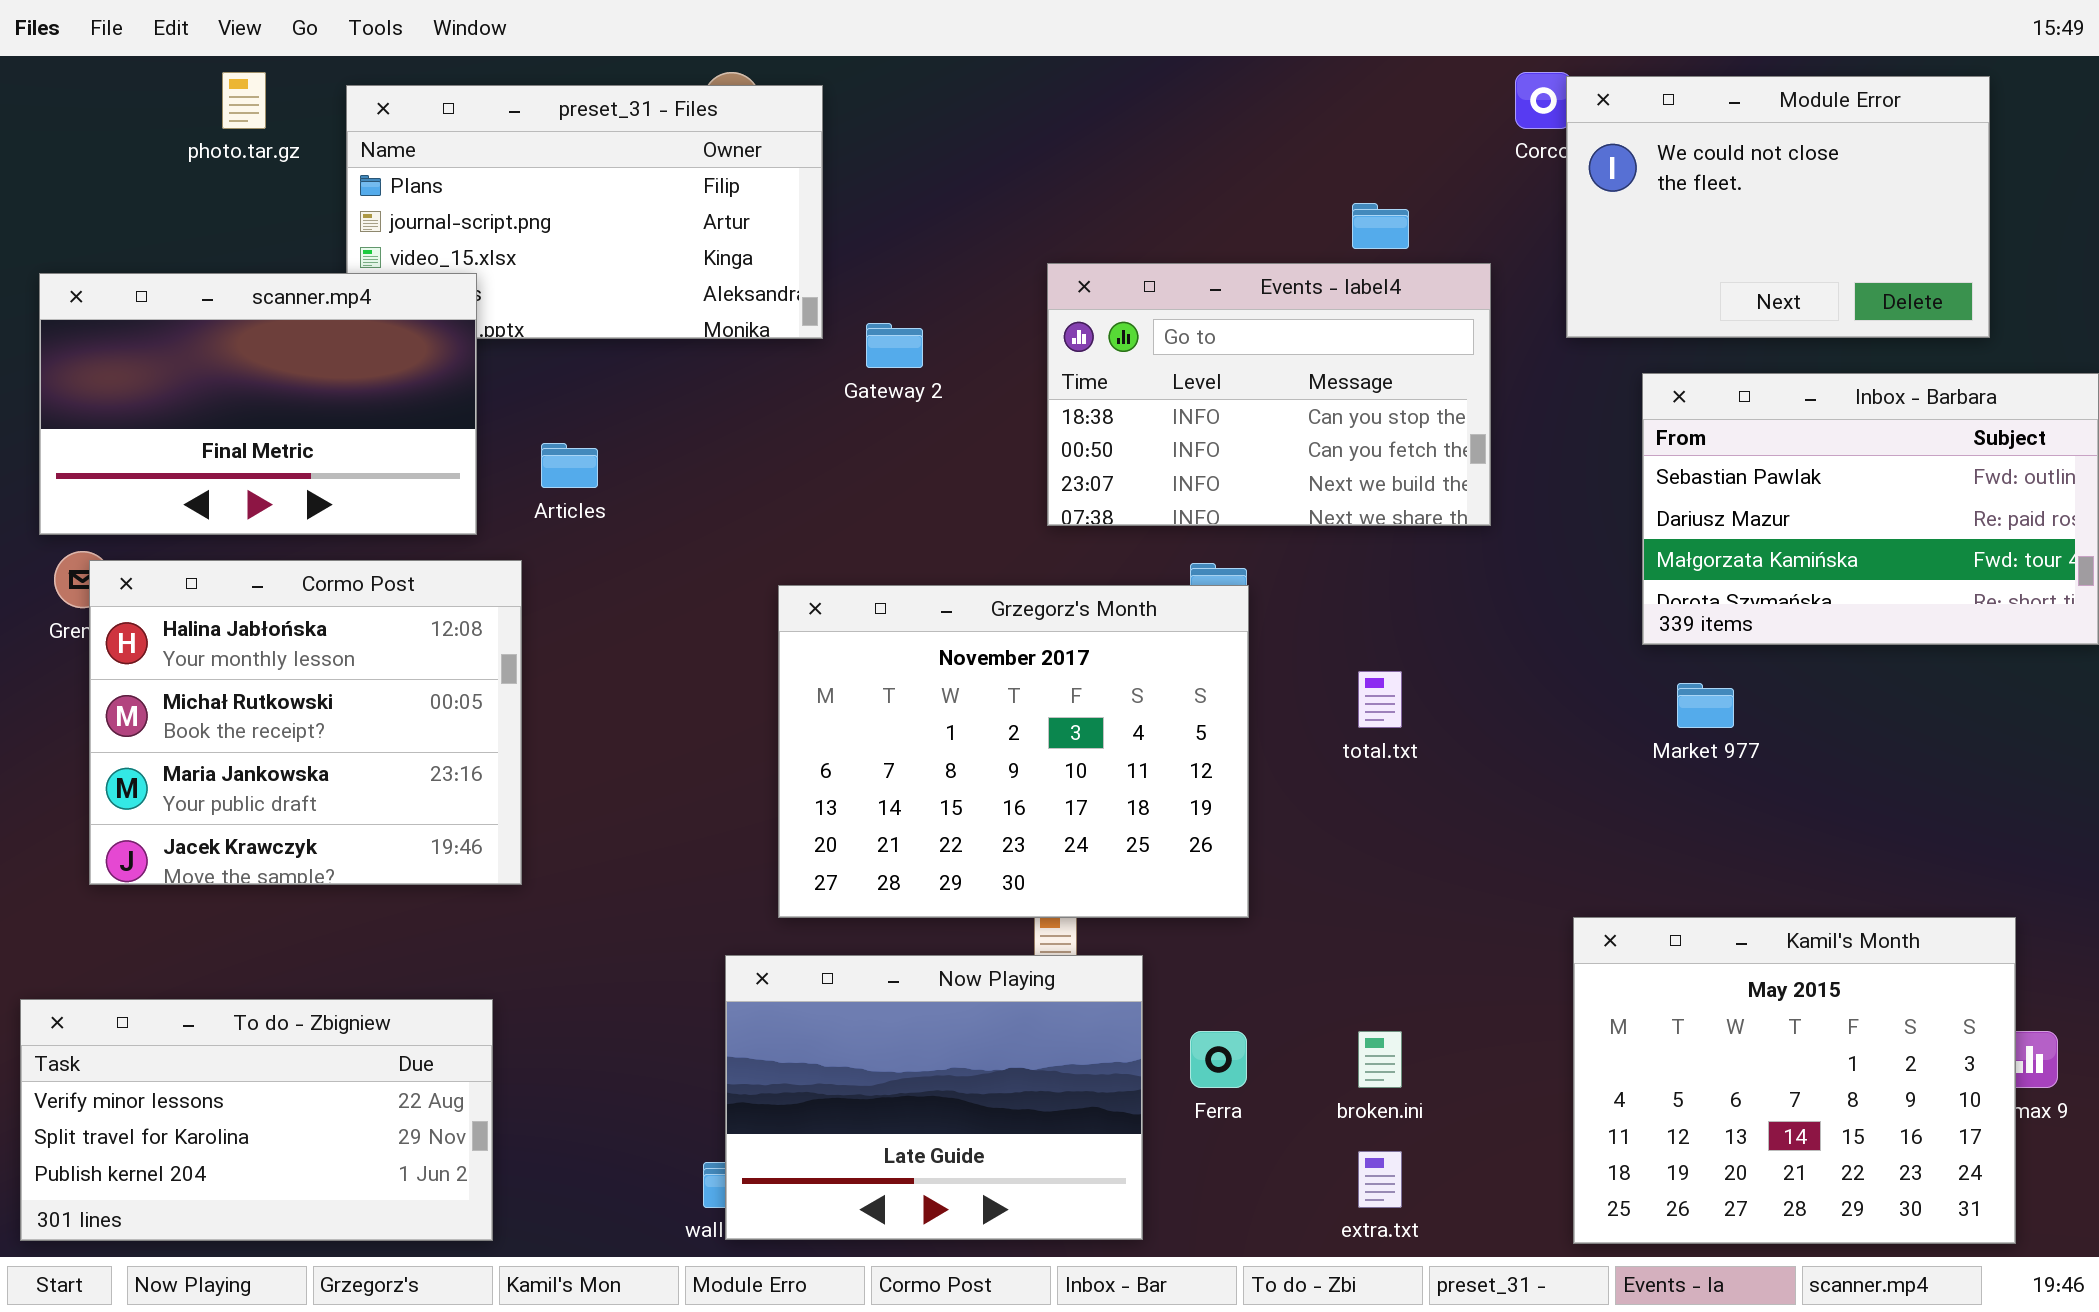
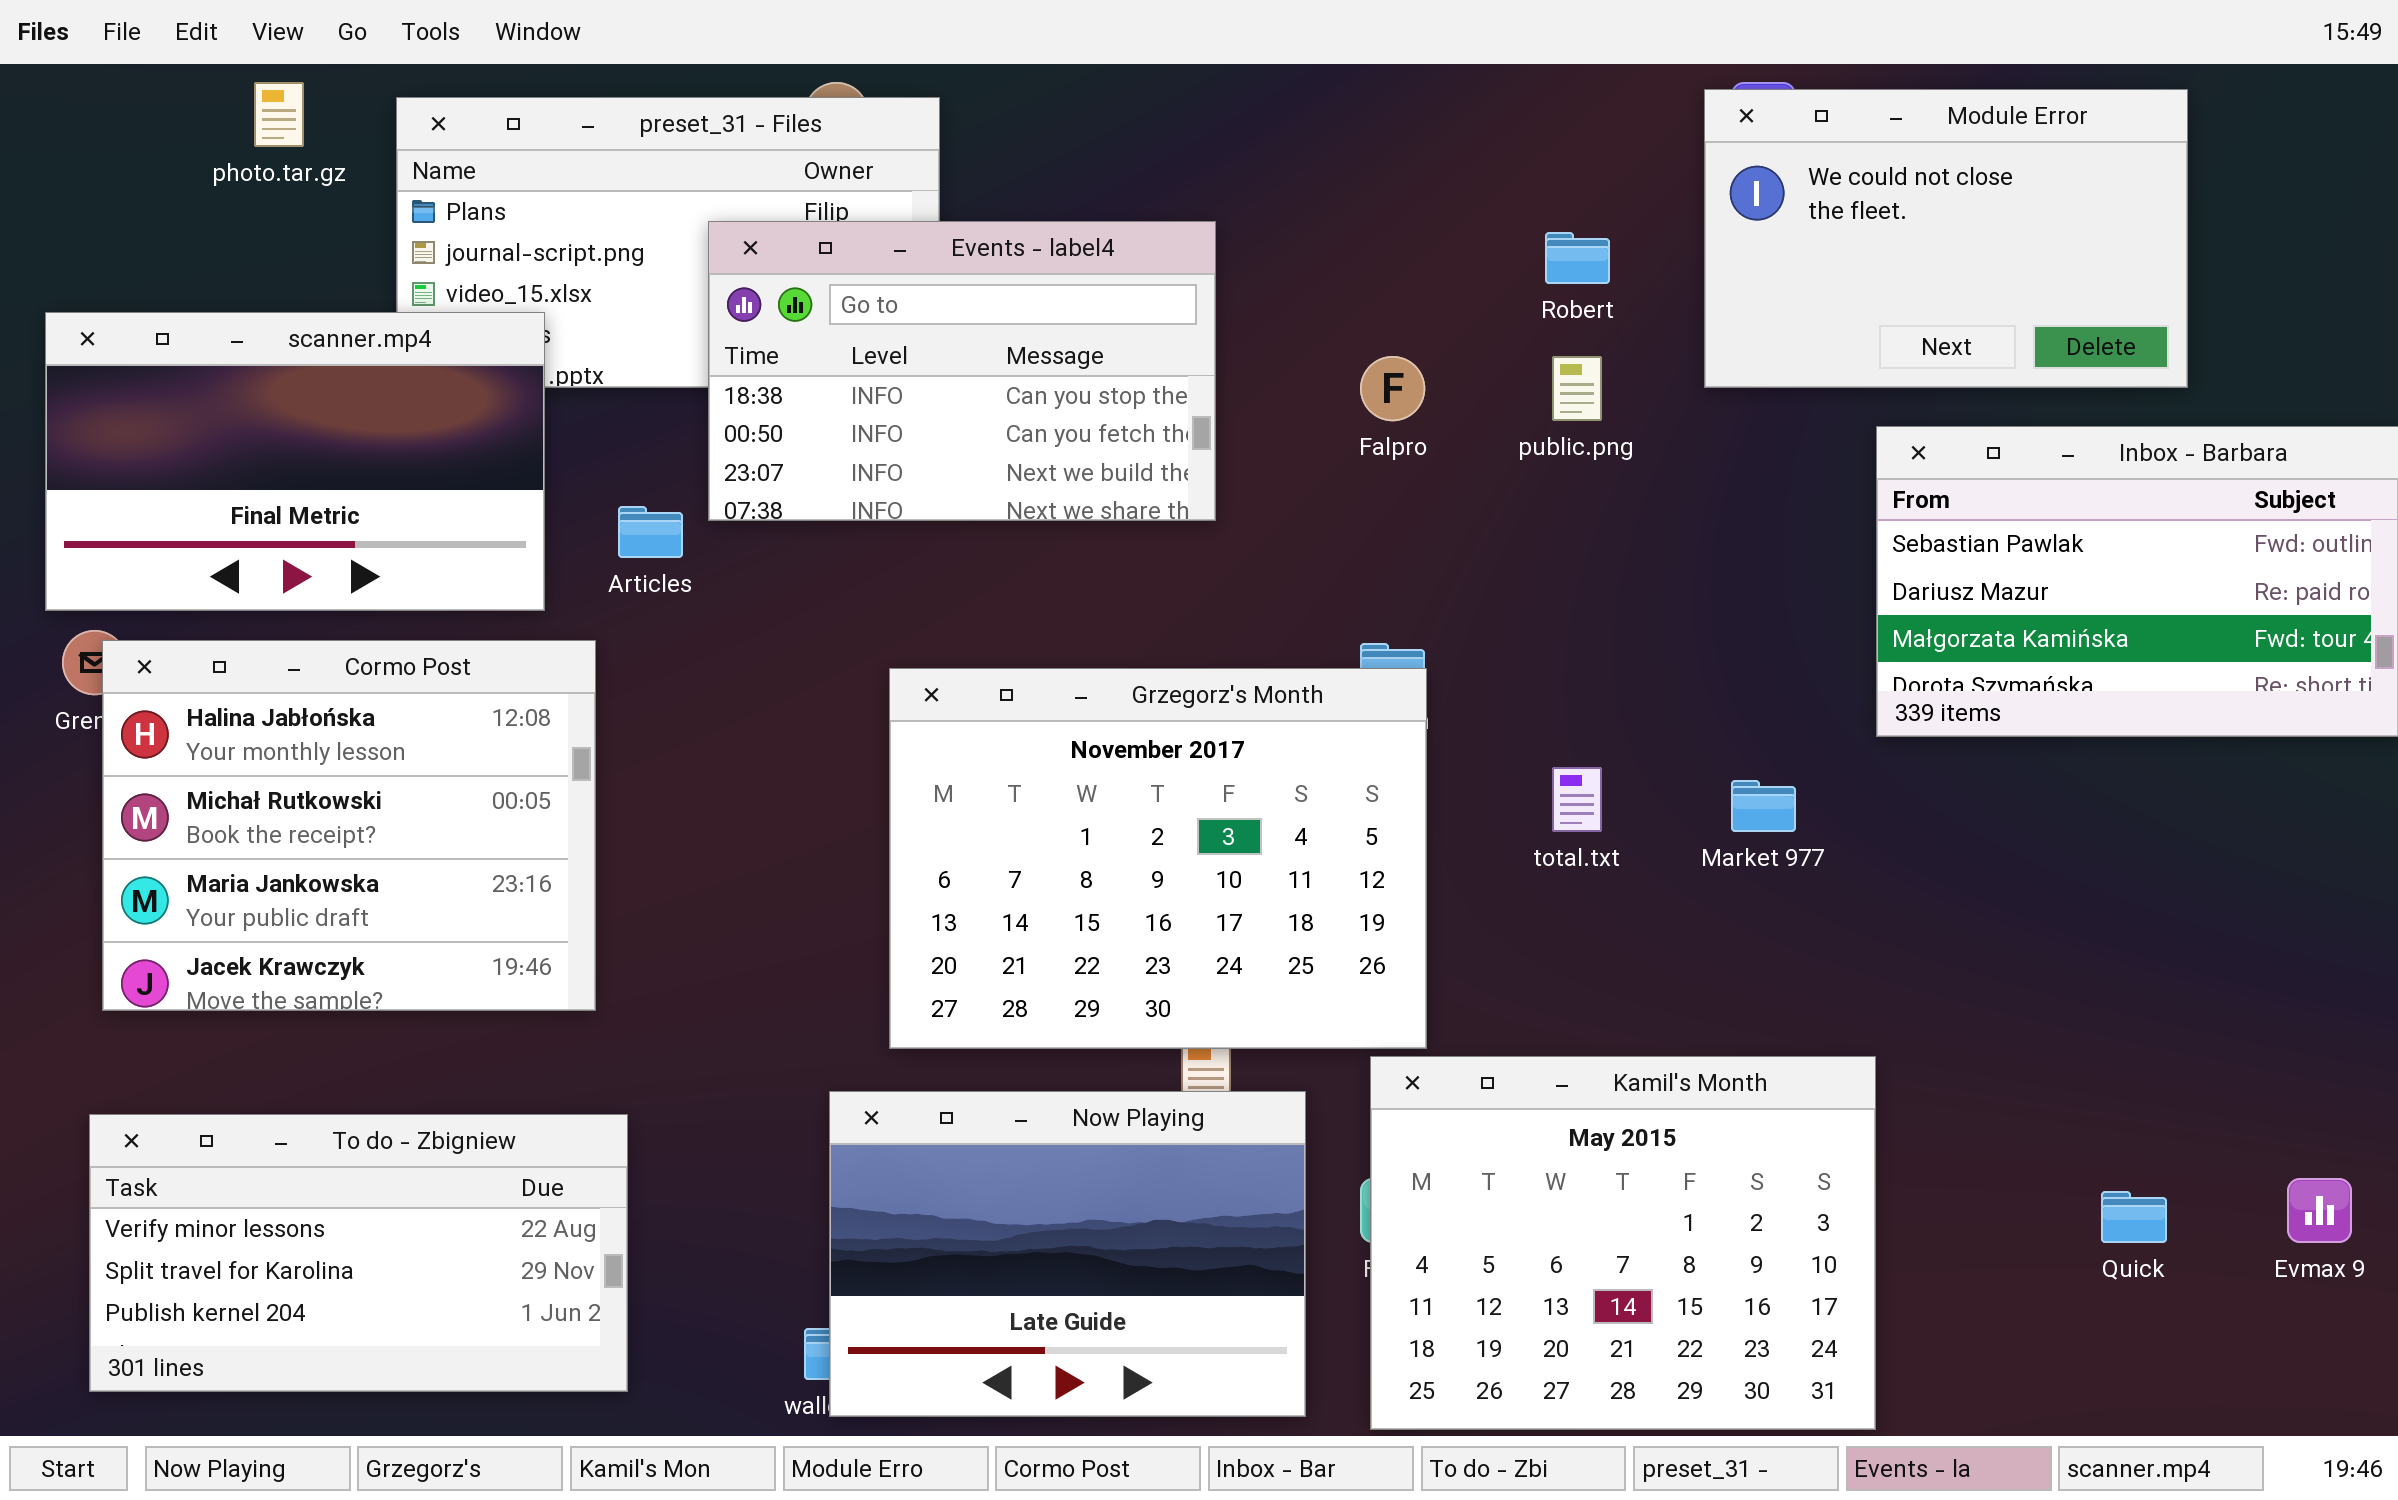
Module Error: [1566,76,1990,338] -> [1704,89,2188,388], moved
Events - label4: [1047,263,1491,526] -> [708,221,1216,521], moved
Market 977: [1677,683,1734,728] -> [1731,780,1796,832], moved
Kamil's Month: [1573,917,2016,1244] -> [1370,1056,1876,1430], moved
To do - Zbigniew: [20,999,493,1241] -> [89,1114,628,1392], moved

